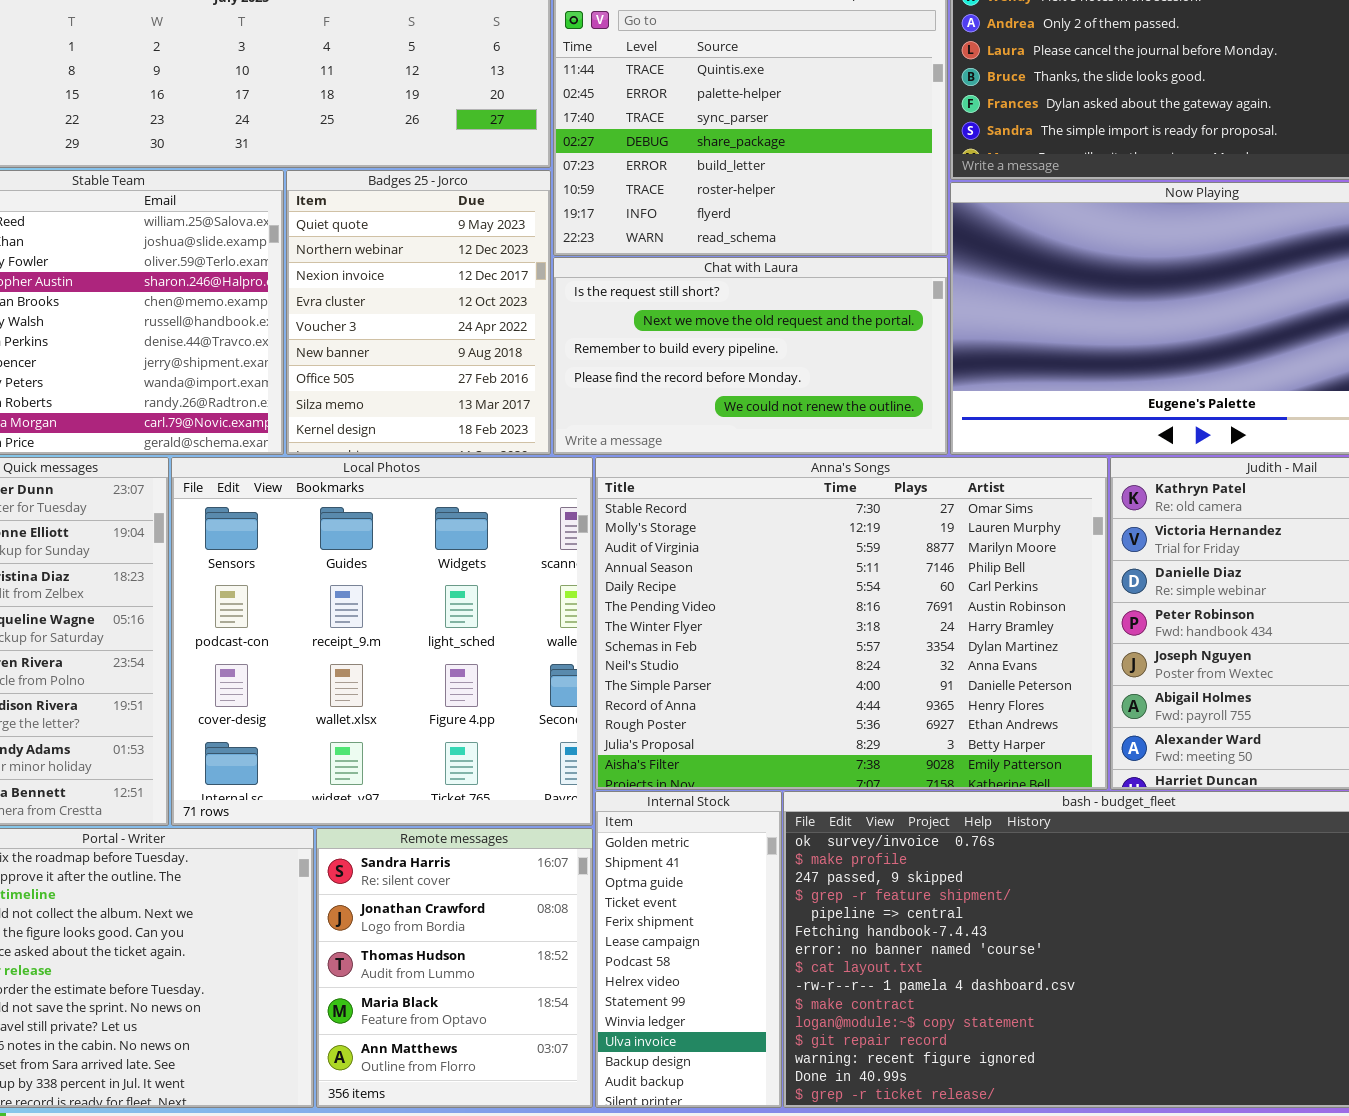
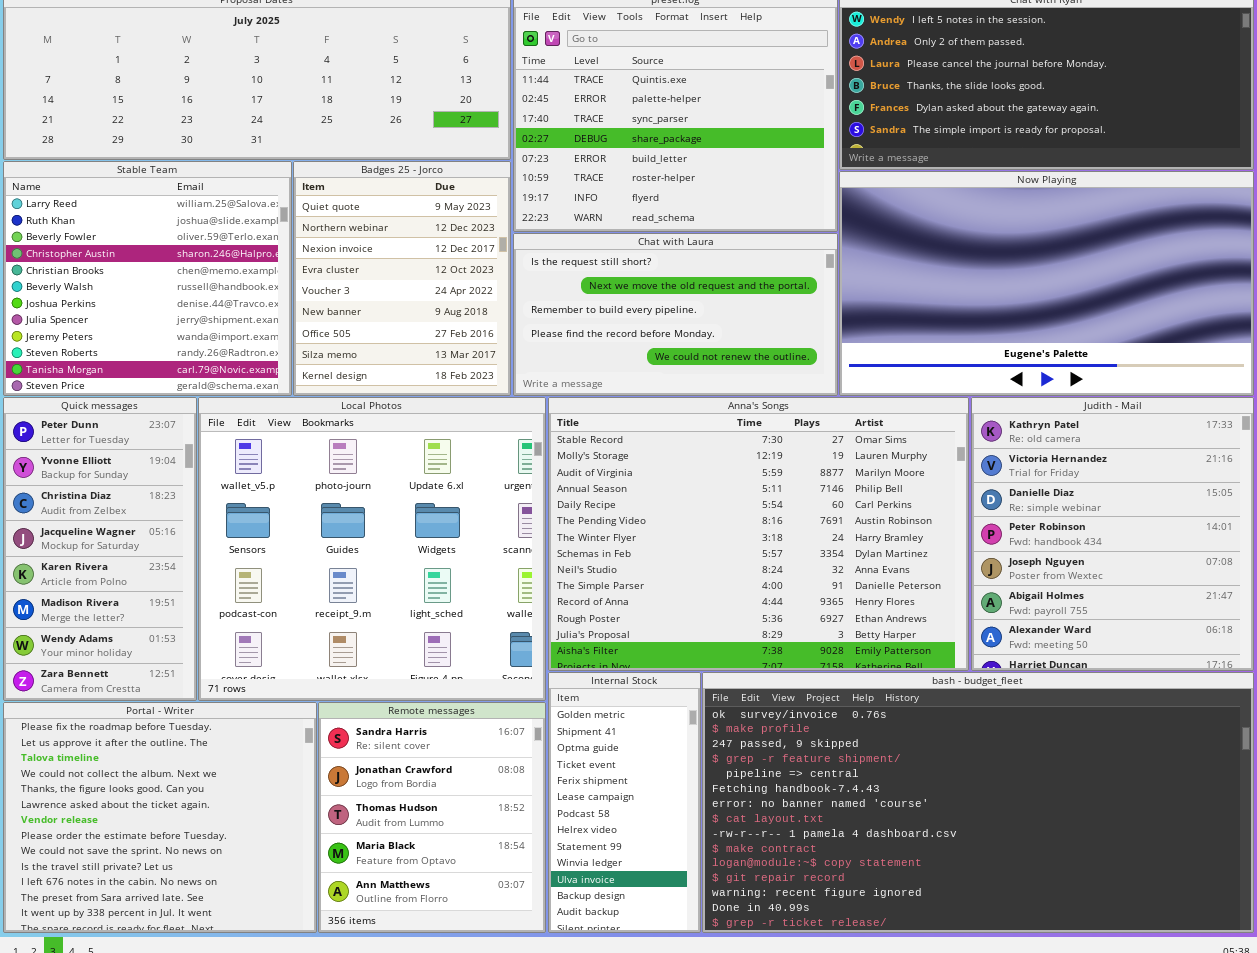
Local Photos: [171,457,593,826] -> [198,397,546,701], scrolled up 1 row

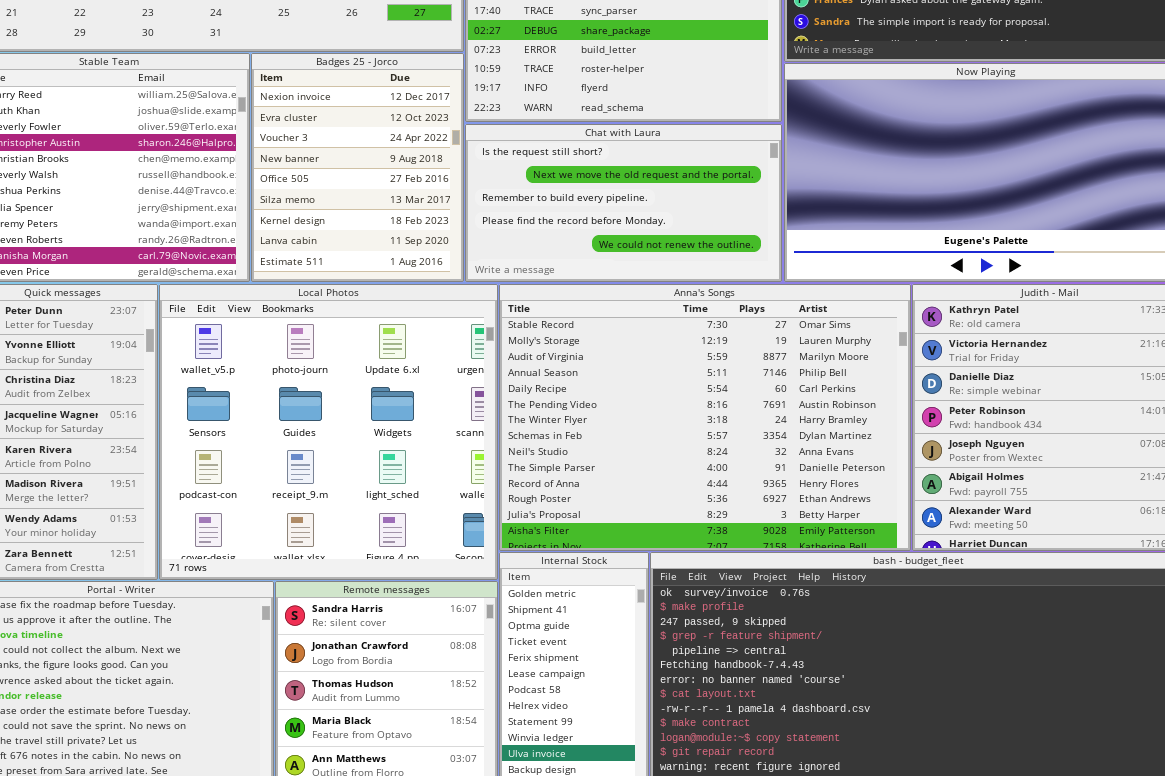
Badges 25 - Jorco: [293,161,511,396] -> [251,53,464,282], scrolled down 2 rows

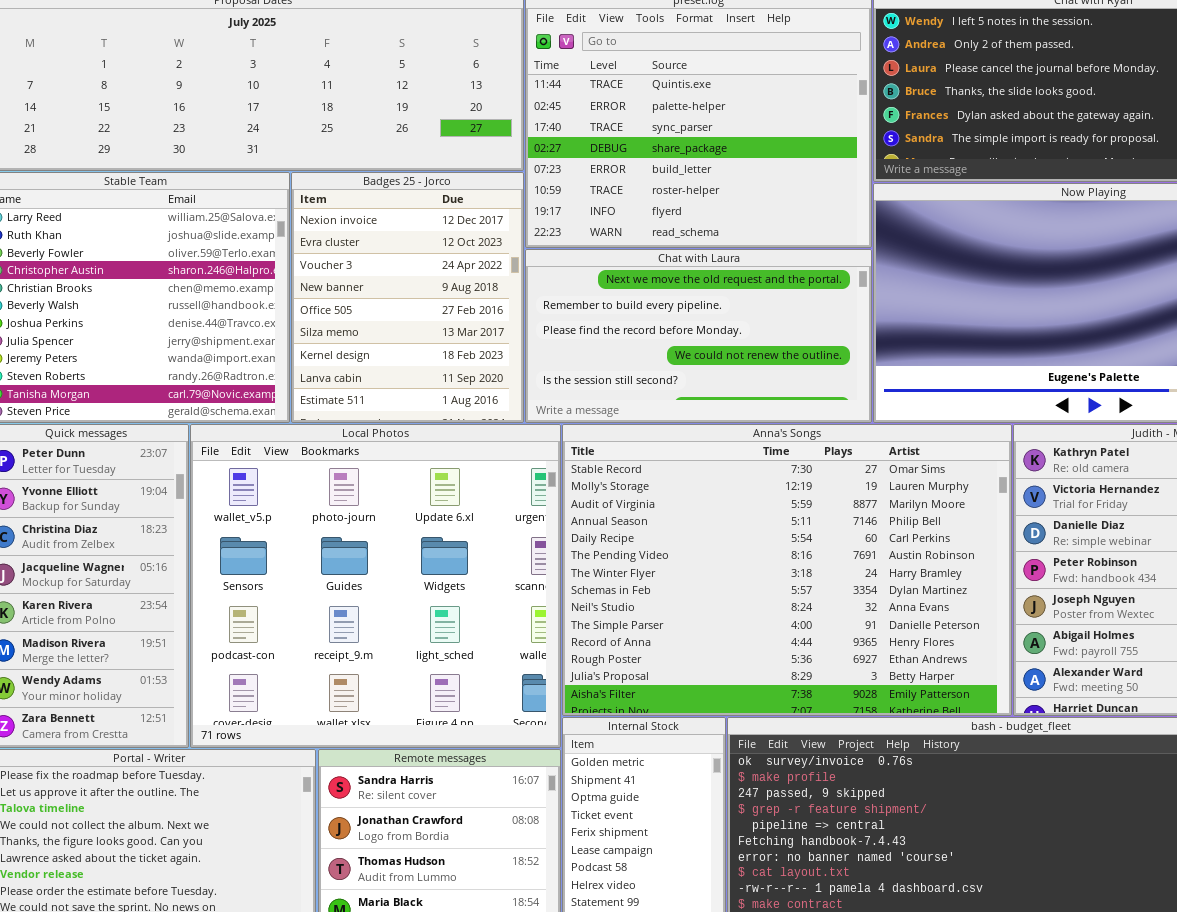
Chat with Laura: [465,124,782,282] -> [525,249,872,423], scrolled down 1 row

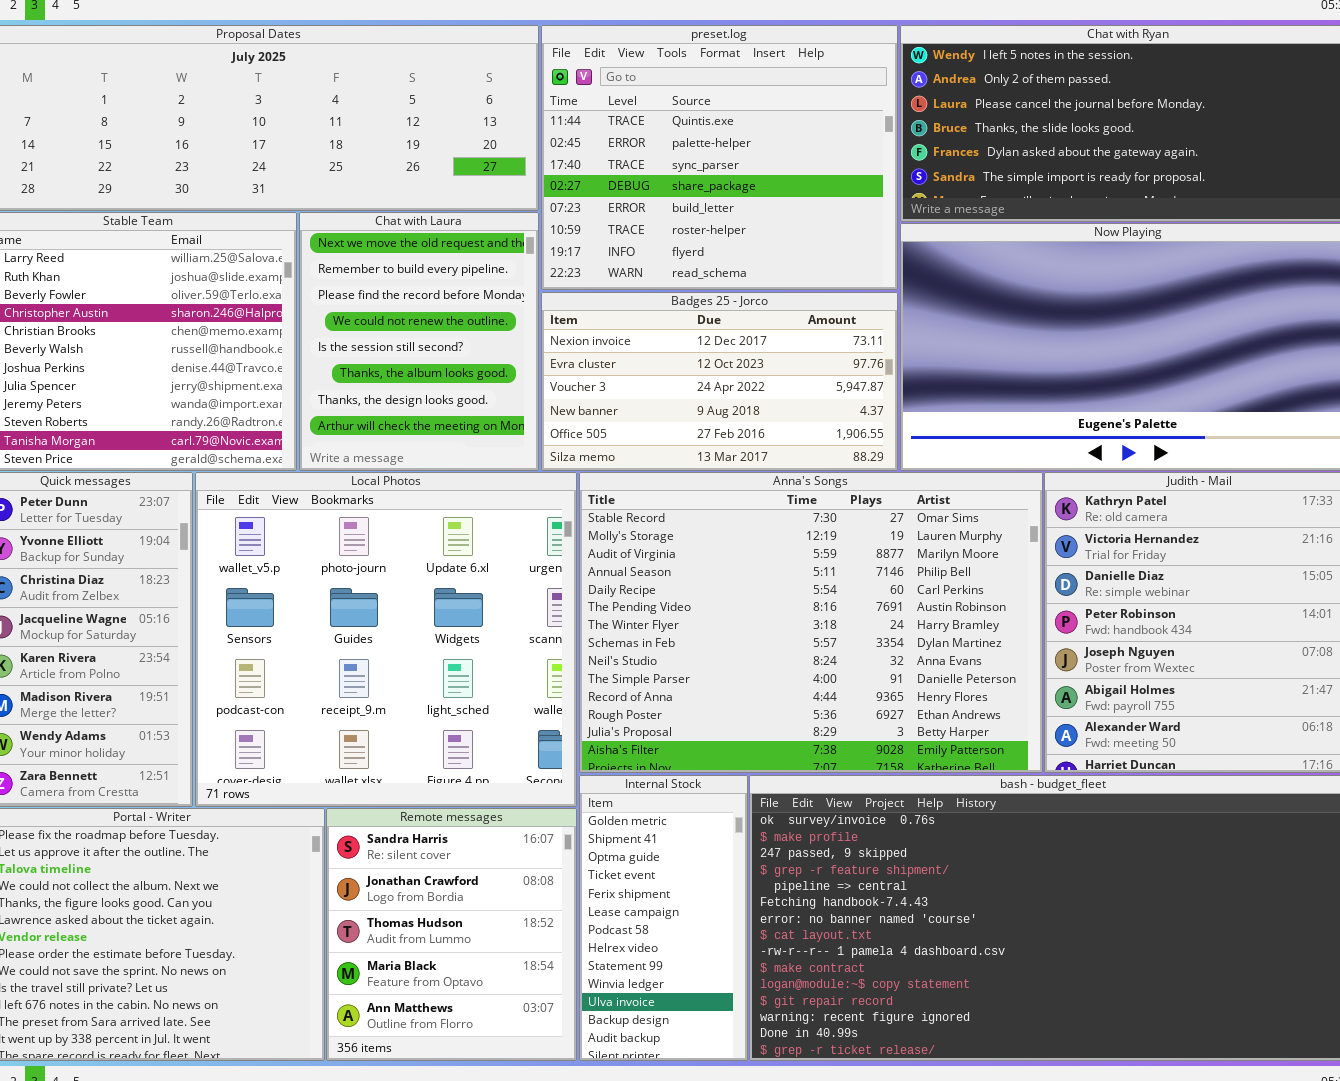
Badges 25 - Jorco: [291,172,524,423] -> [541,292,898,471], moved, resized
Chat with Laura: [525,249,872,423] -> [299,212,539,471], moved, resized

